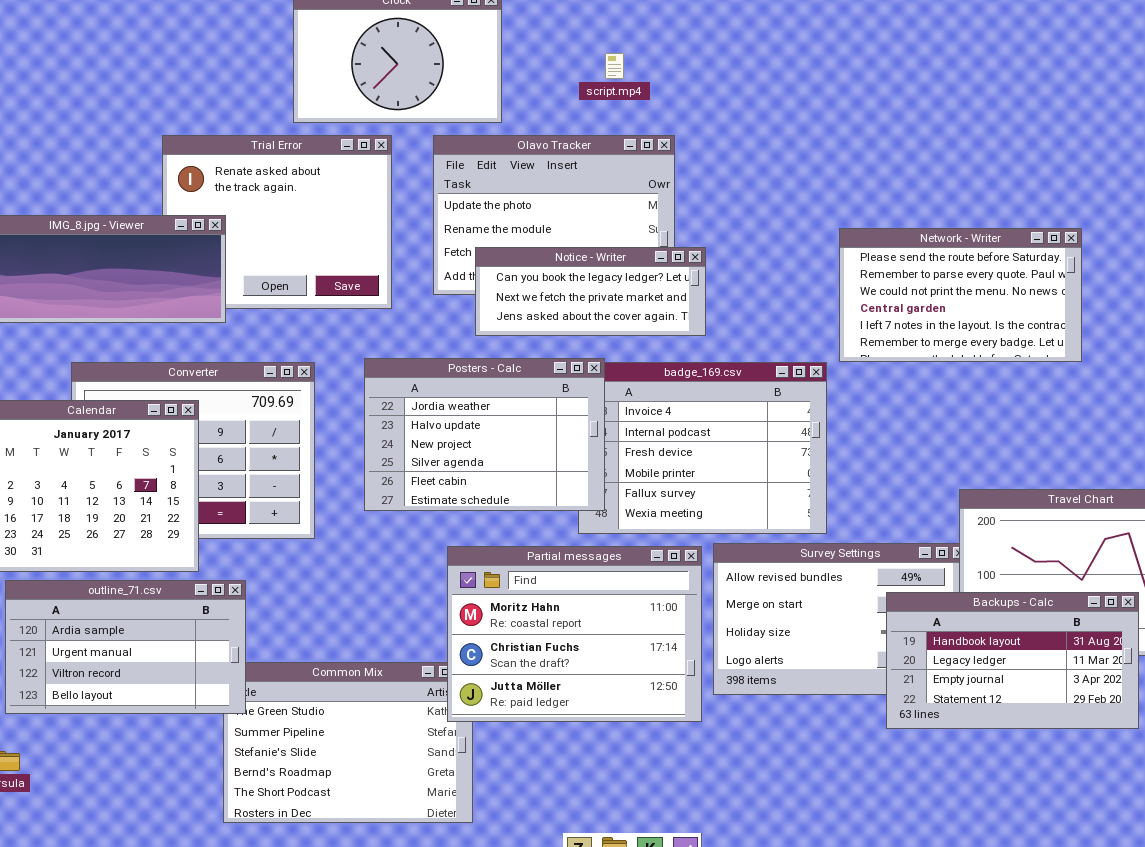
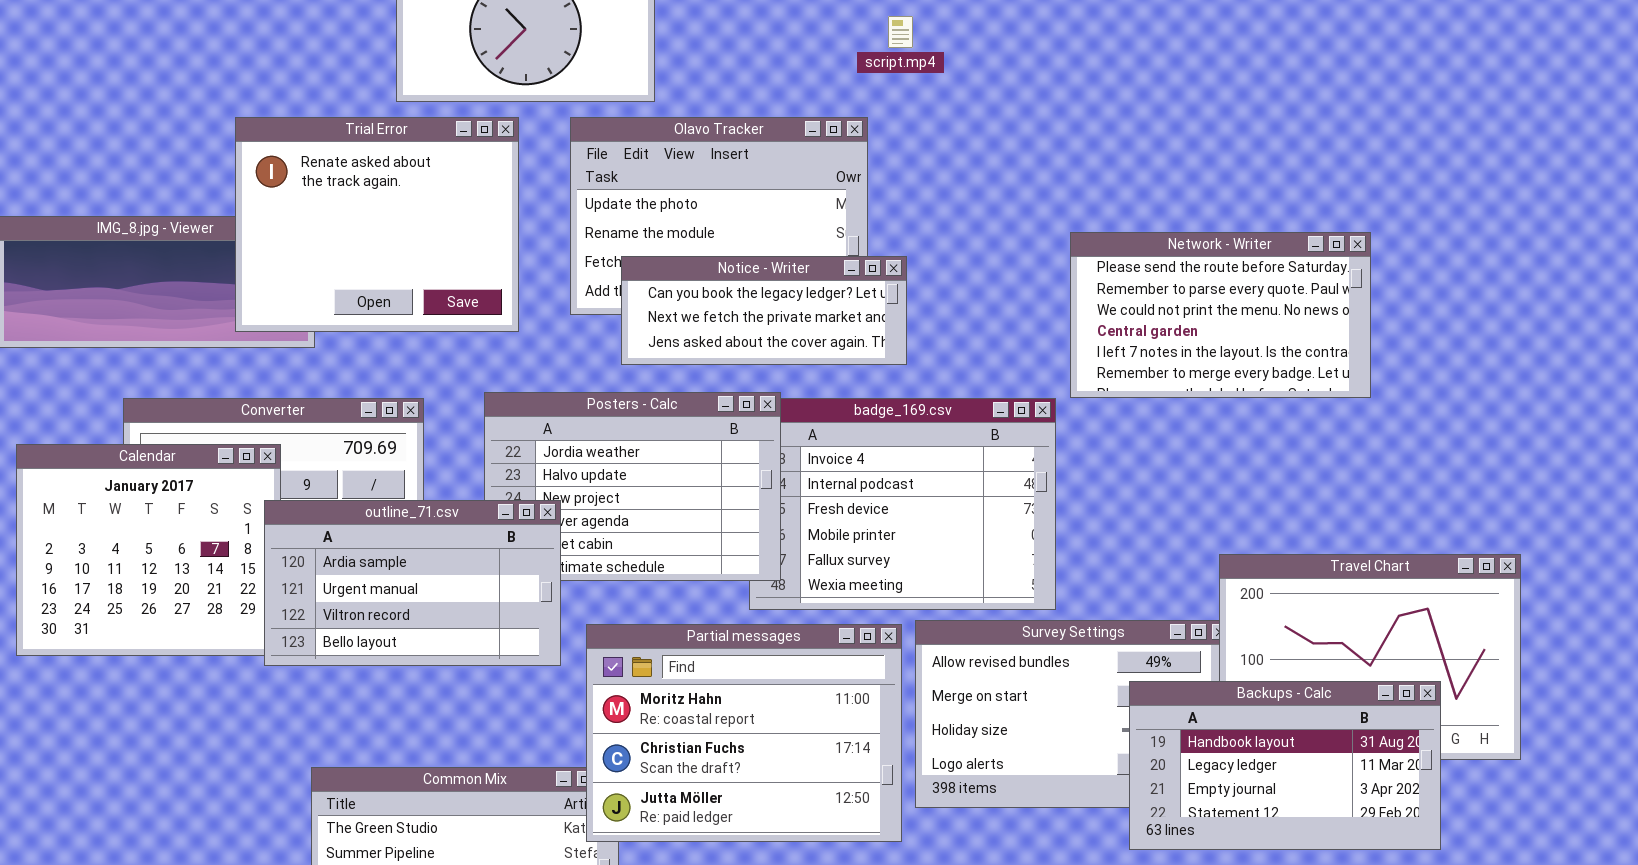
script.mp4: [605,53,624,79] -> [888,16,913,48], moved
Trial Error: [162,135,392,309] -> [235,117,519,332], raised
outline_71.csv: [5,580,246,714] -> [264,500,561,666], moved

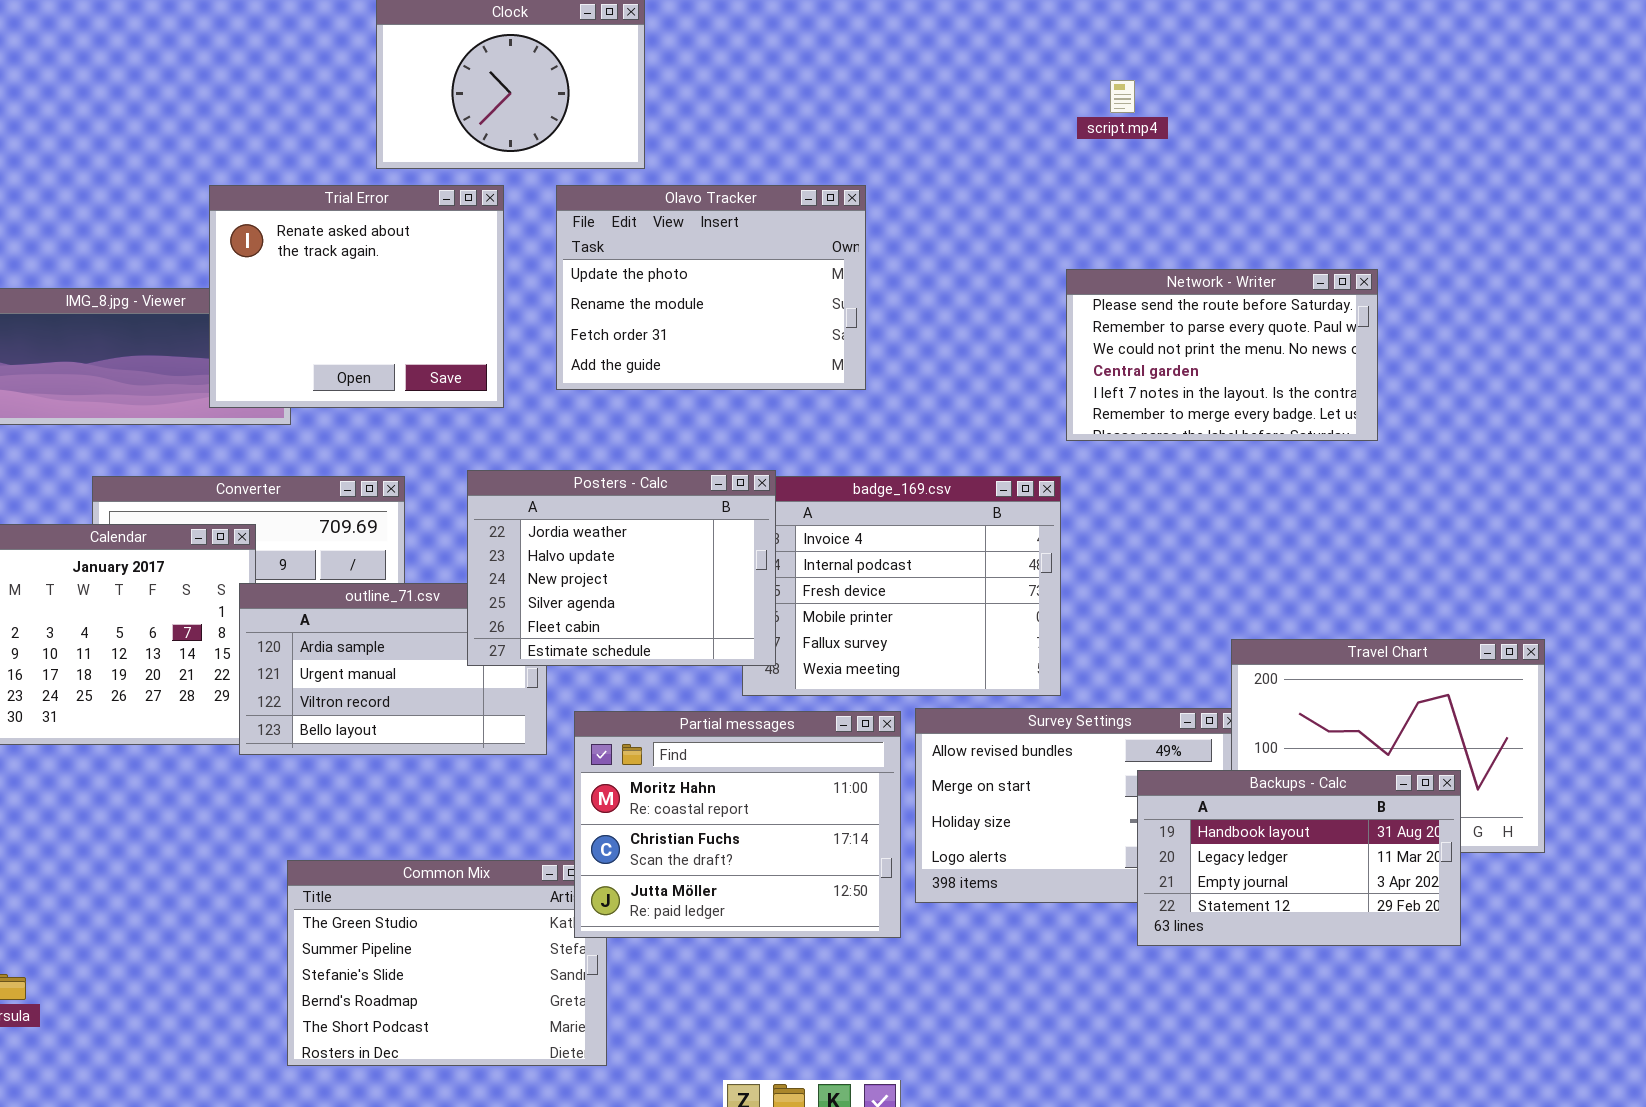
script.mp4: [888,16,913,48] -> [1110,80,1135,113], moved
Network - Writer: [1070,232,1371,398] -> [1066,269,1378,441], moved
Notice - Writer: [621,256,907,365] -> none, closed
Posters - Calc: [484,392,781,581] -> [467,470,776,666], raised

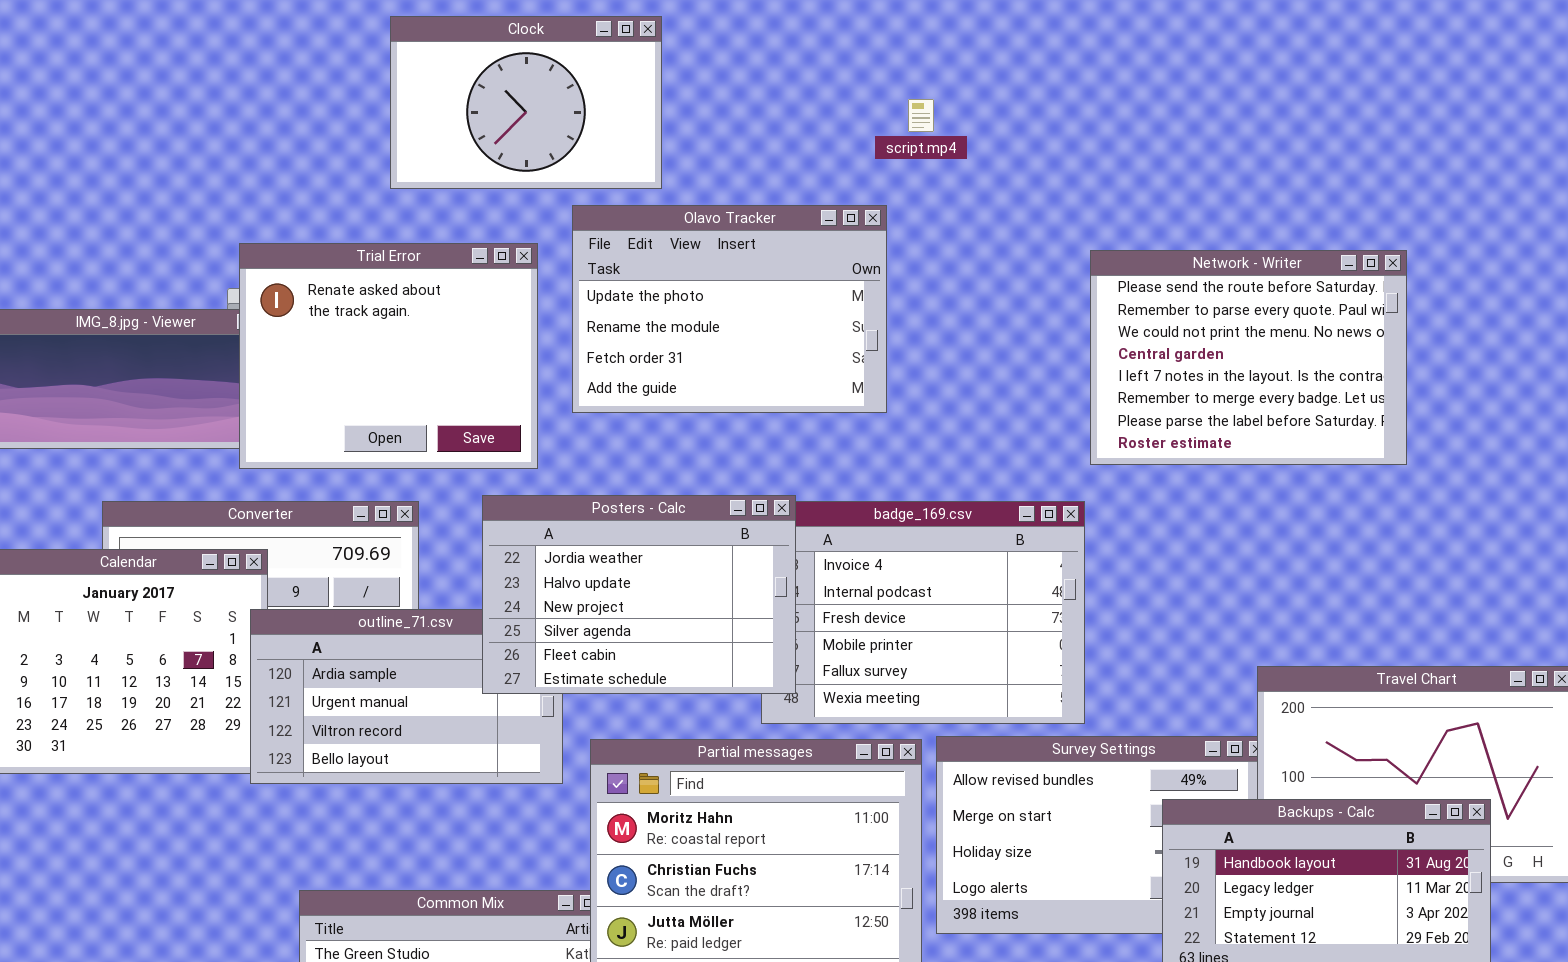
script.mp4: [1110,80,1135,113] -> [908,99,934,132], moved
Trial Error: [209,185,504,408] -> [239,243,538,469], moved
Network - Writer: [1066,269,1378,441] -> [1090,250,1407,465], resized

